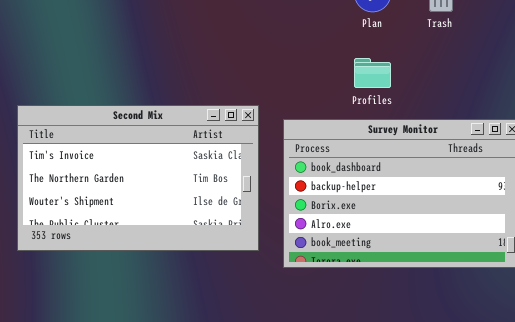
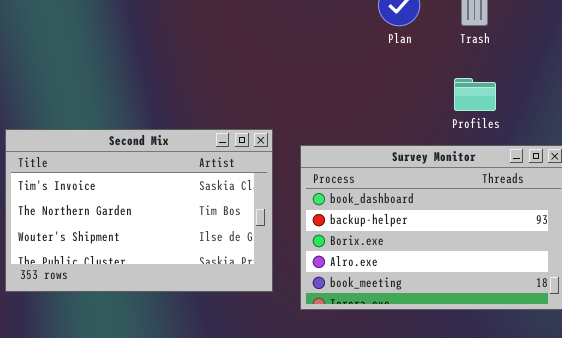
Profiles: [354,58,391,88] -> [454,78,496,111], moved

